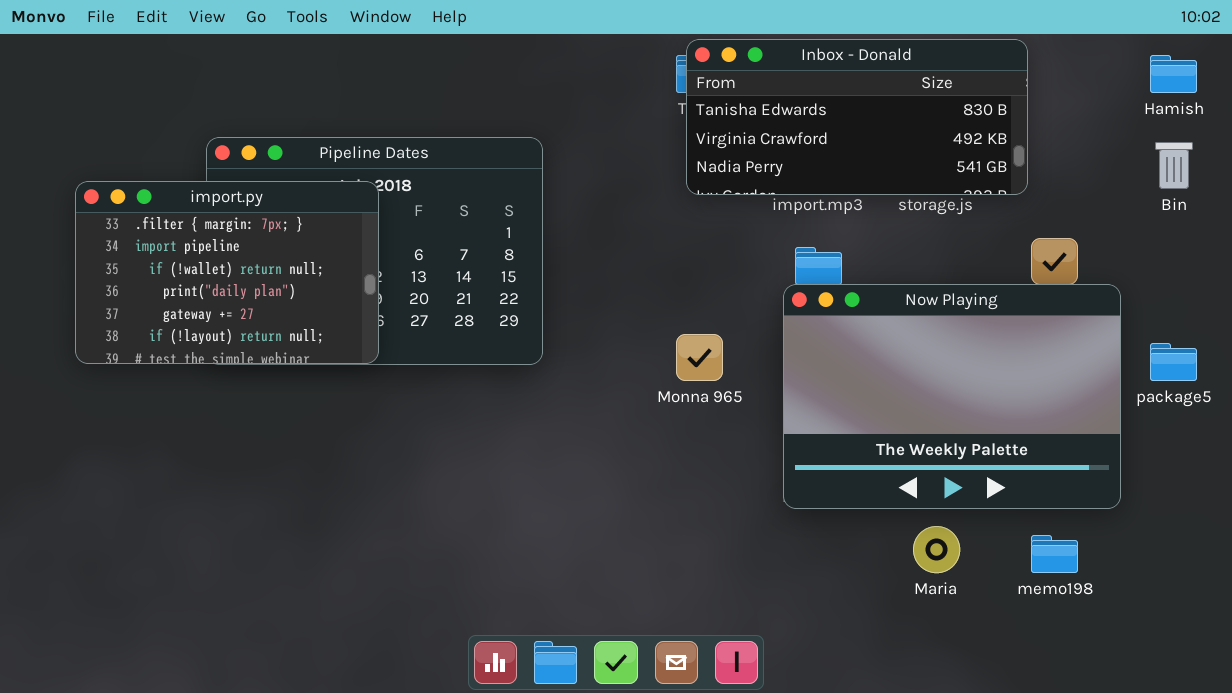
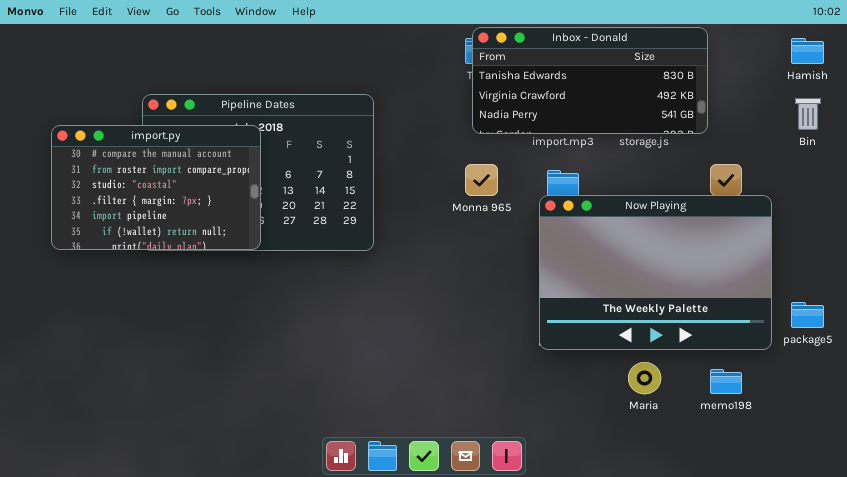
import.py: [75,181,379,364] -> [51,125,261,250], scrolled up 3 rows
Monna 965: [676,334,723,381] -> [465,164,498,196], moved
package5: [1150,343,1197,381] -> [791,302,824,328], moved

